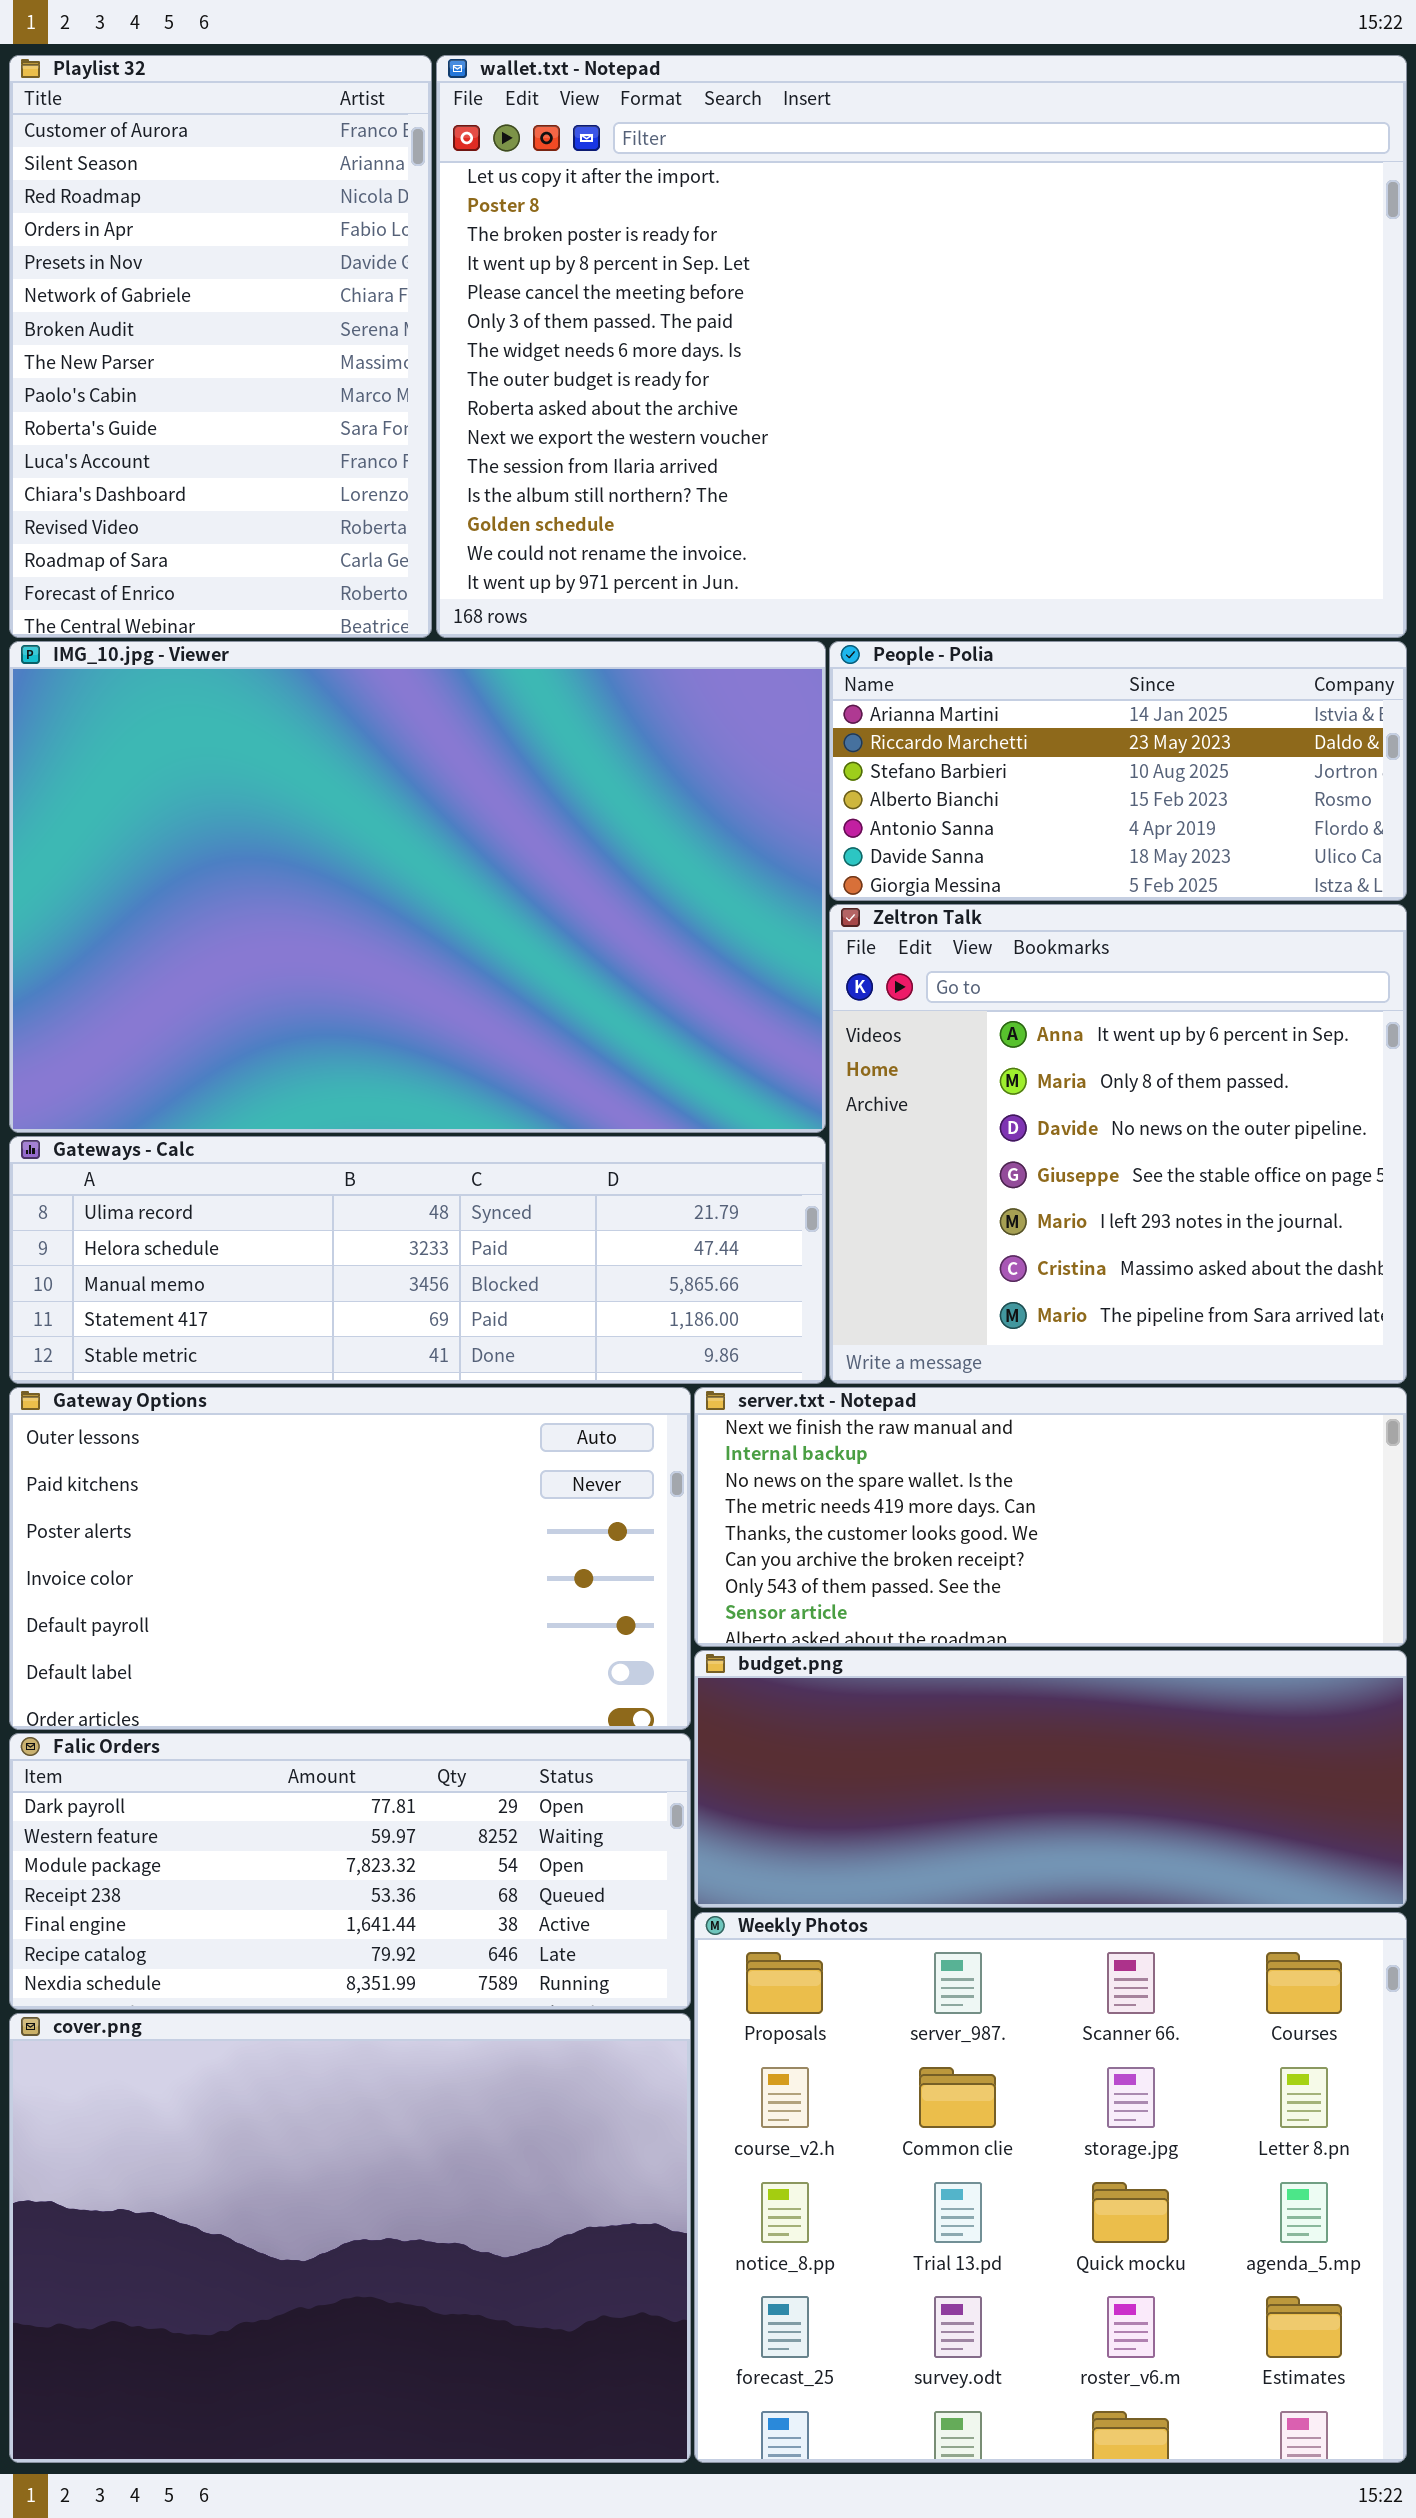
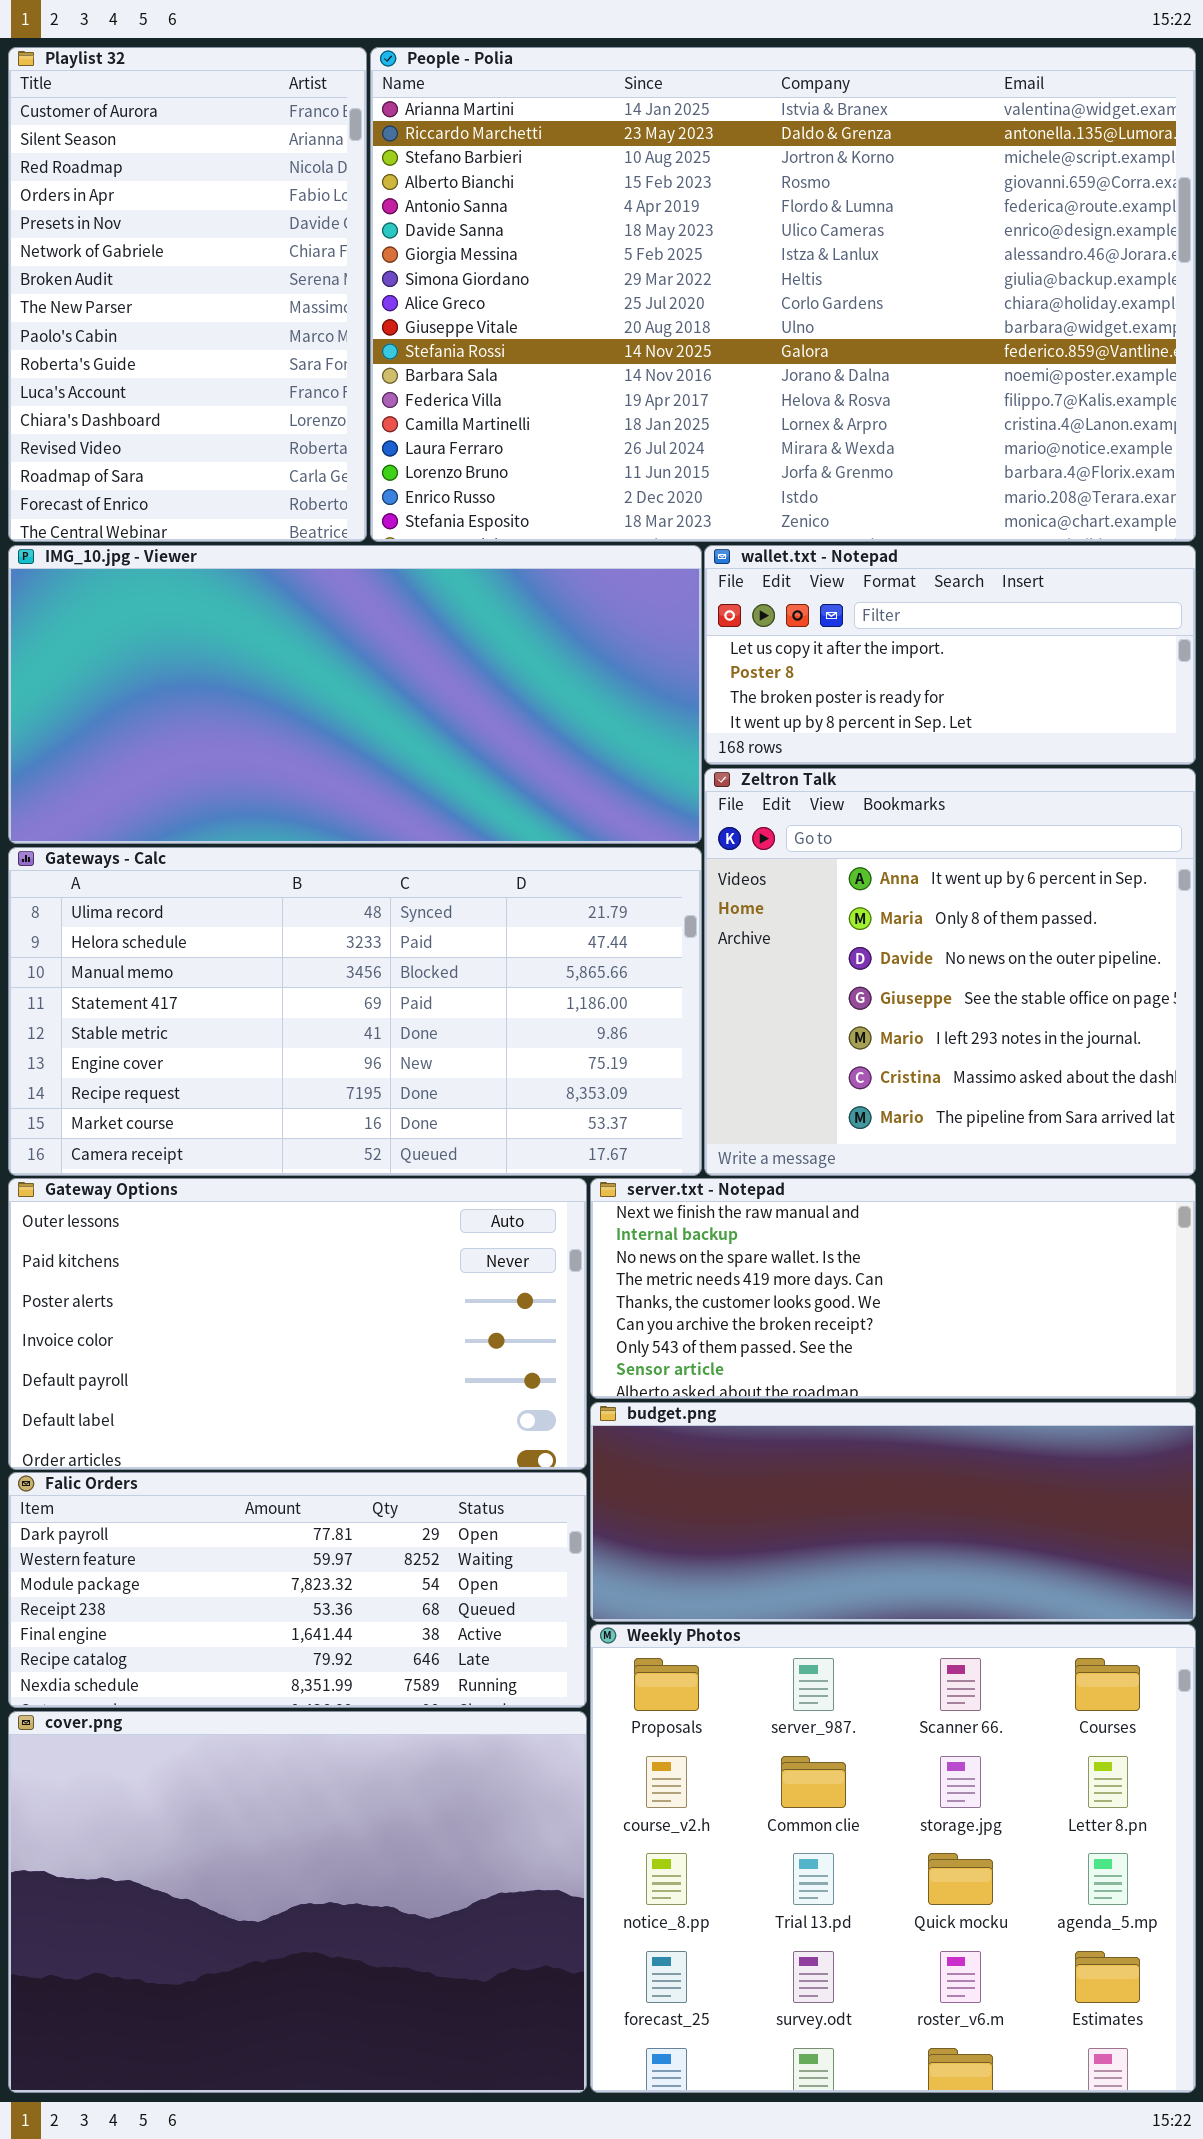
wallet.txt - Notepad: [436,55,1407,638] -> [704,545,1196,765], moved, resized
IMG_10.jpg - Viewer: [9,641,826,1133] -> [8,545,702,844], resized
People - Polia: [829,641,1407,901] -> [370,47,1196,542], moved, resized
Gateways - Calc: [9,1136,826,1384] -> [8,847,702,1176], resized

